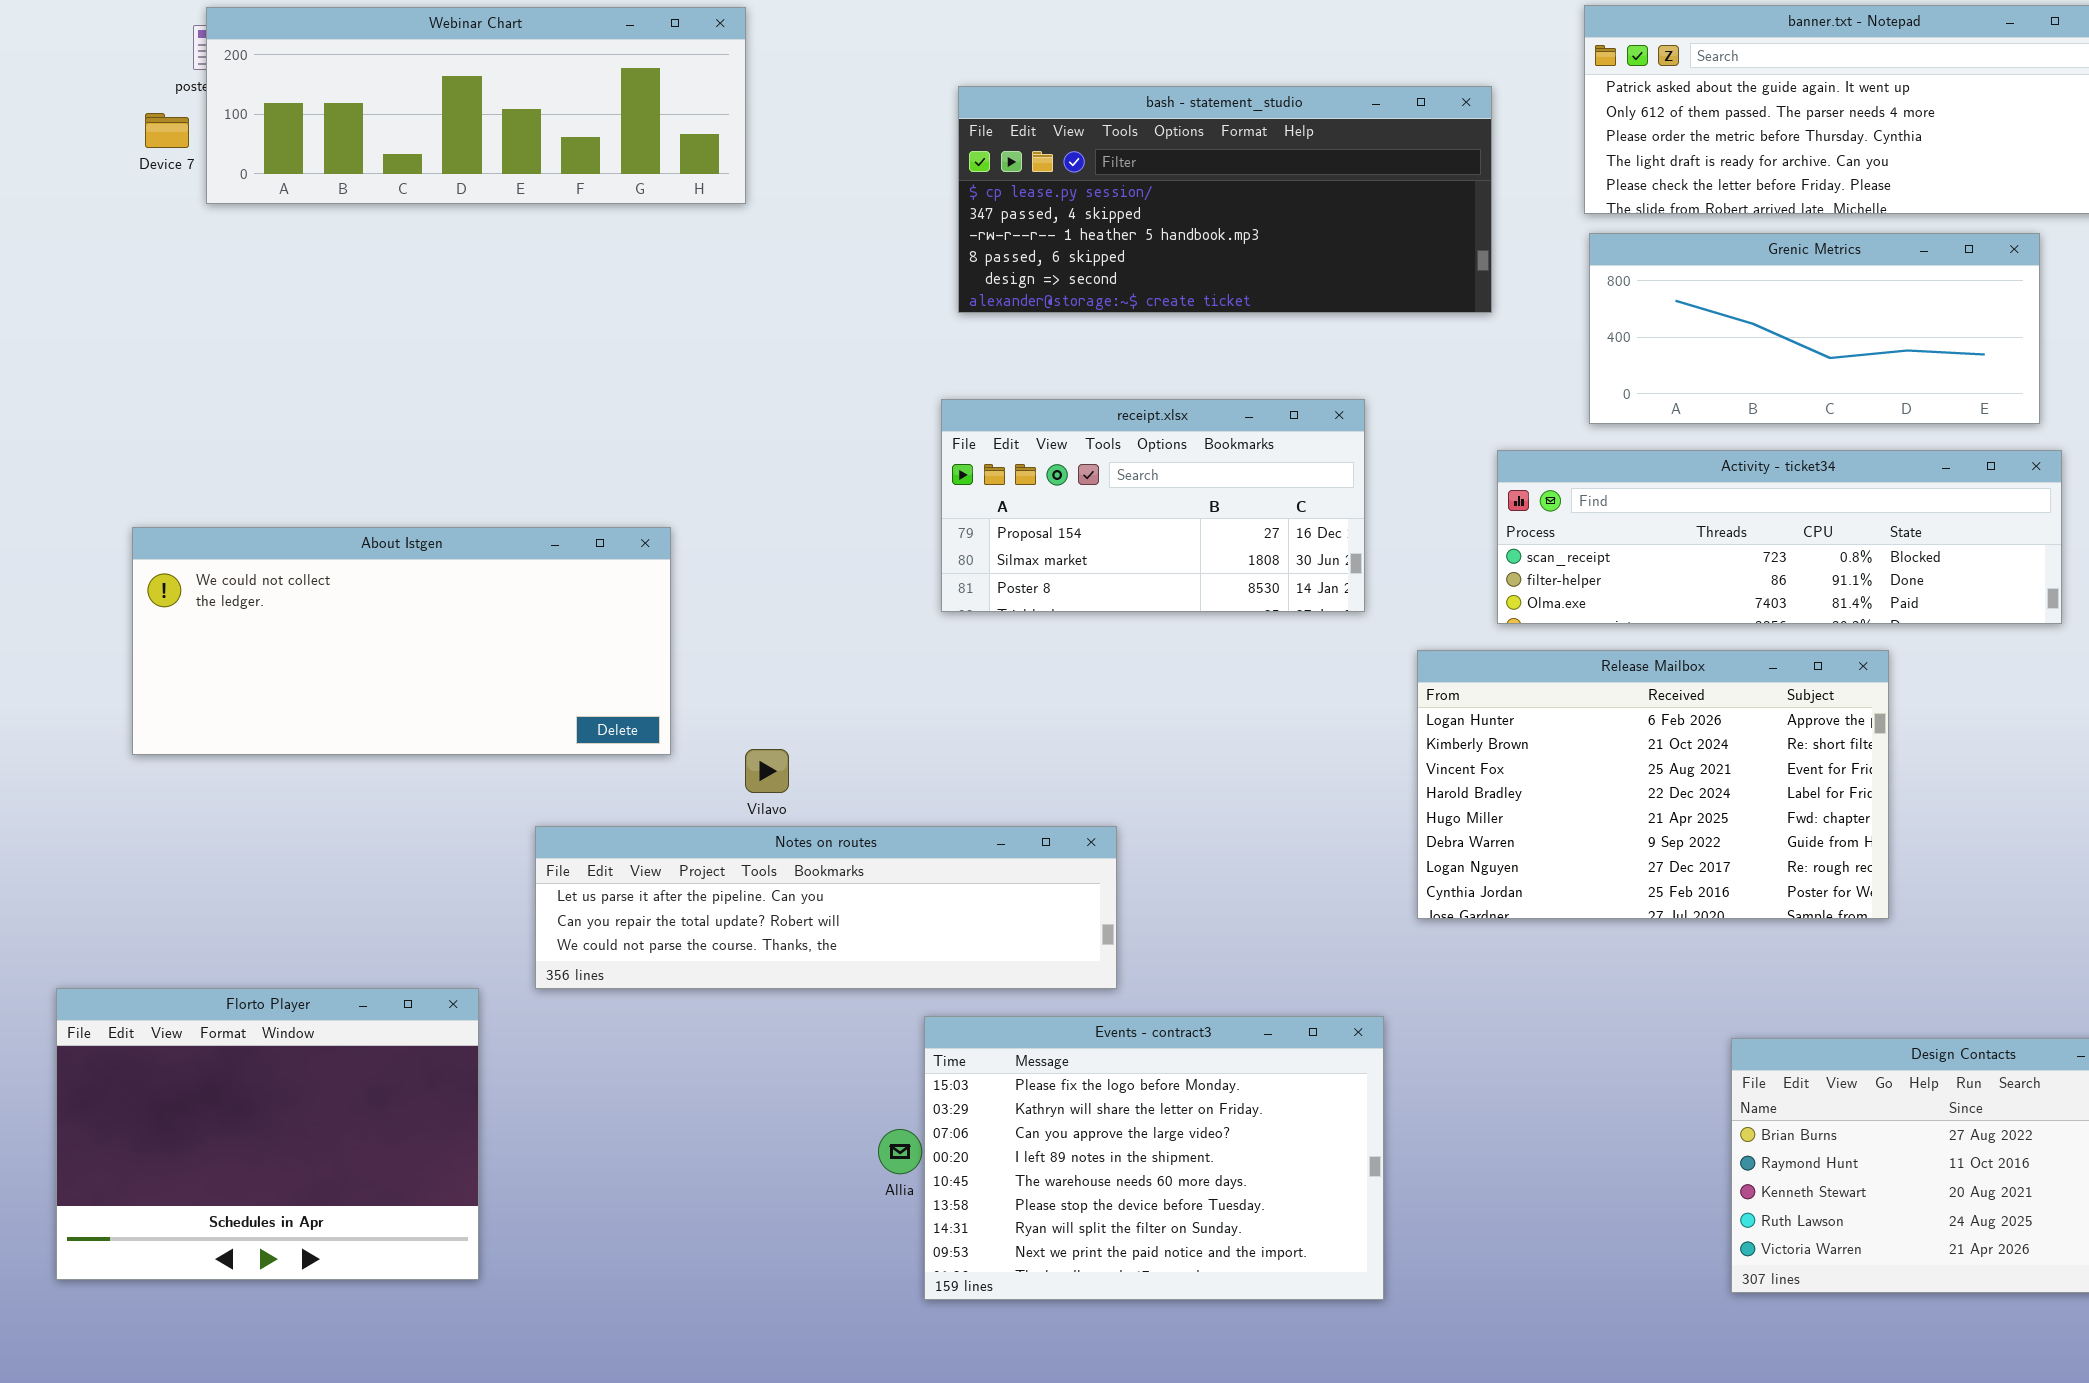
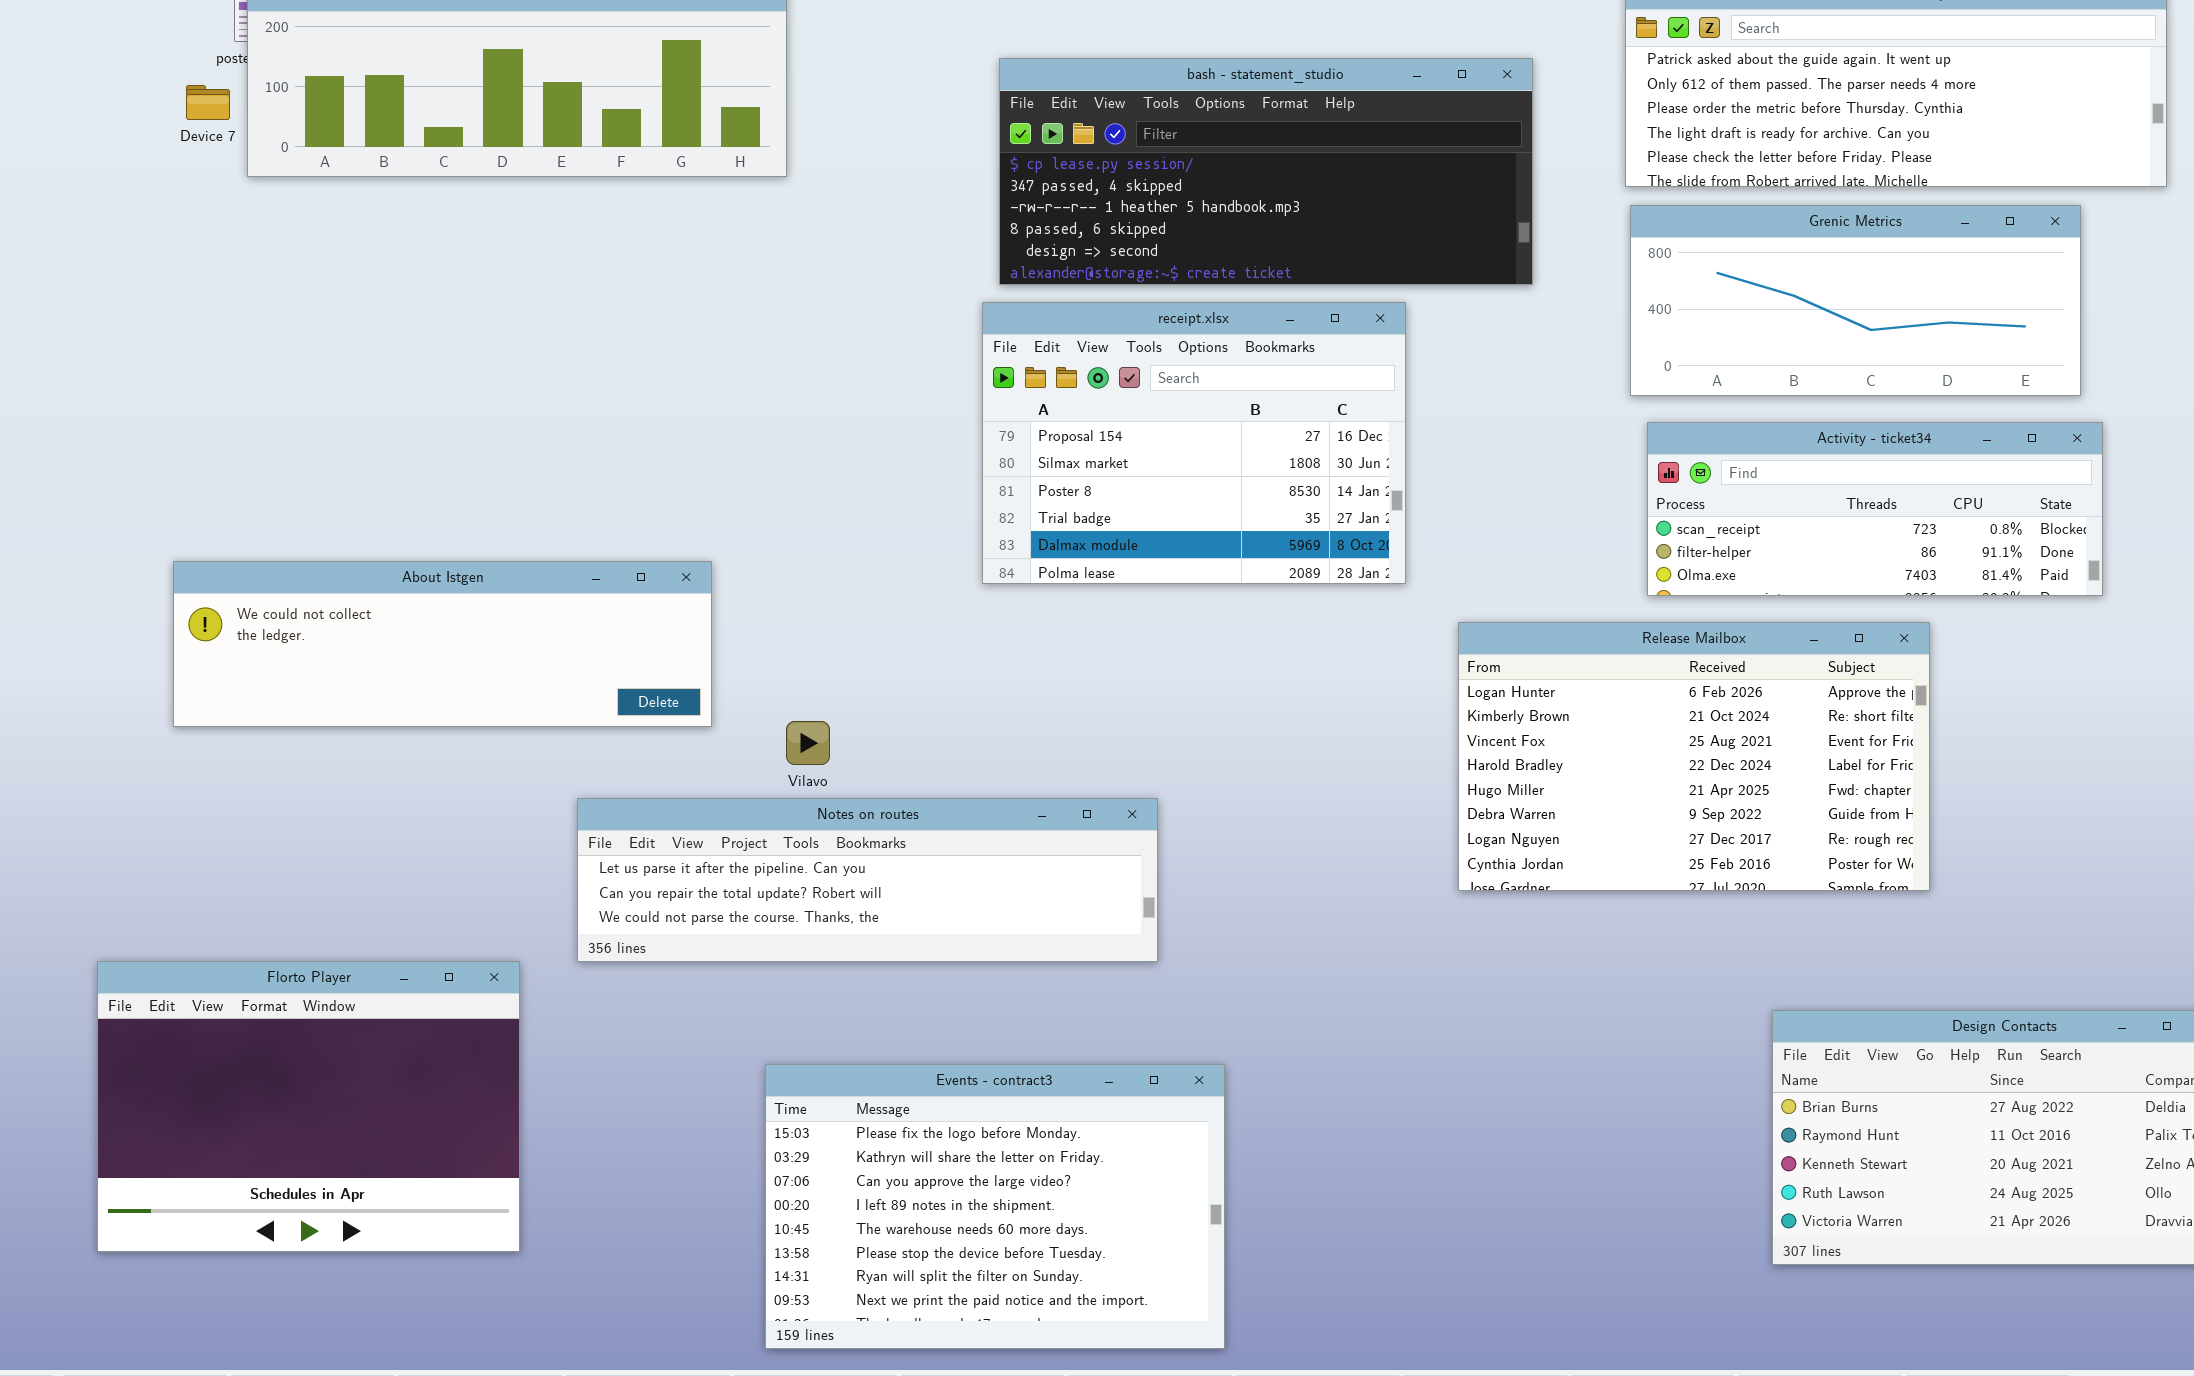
receipt.xlsx: [941,399,1365,612] -> [982,302,1406,584], resized
Activity - ticket34: [1497,450,2062,624] -> [1647,422,2103,596], resized
About Istgen: [132,527,671,755] -> [173,561,712,727], resized
Events - contract3: [924,1016,1384,1300] -> [765,1064,1225,1349], moved

